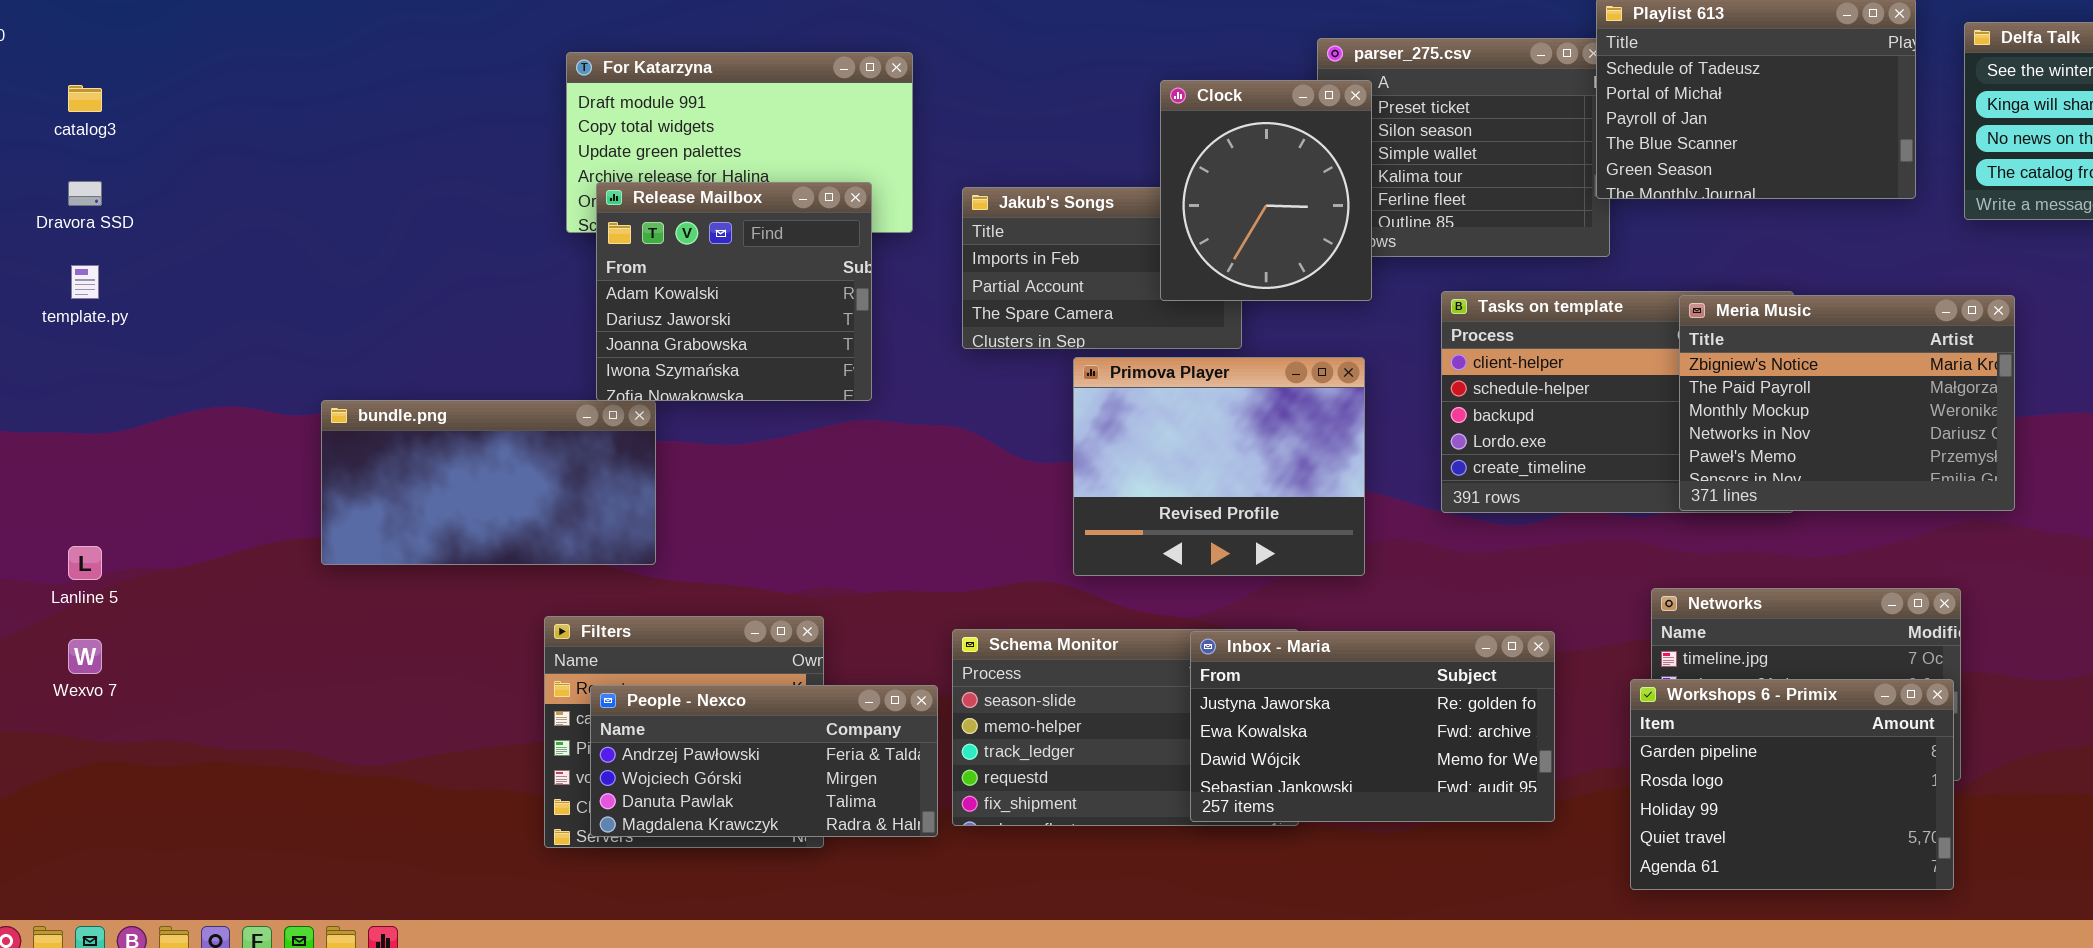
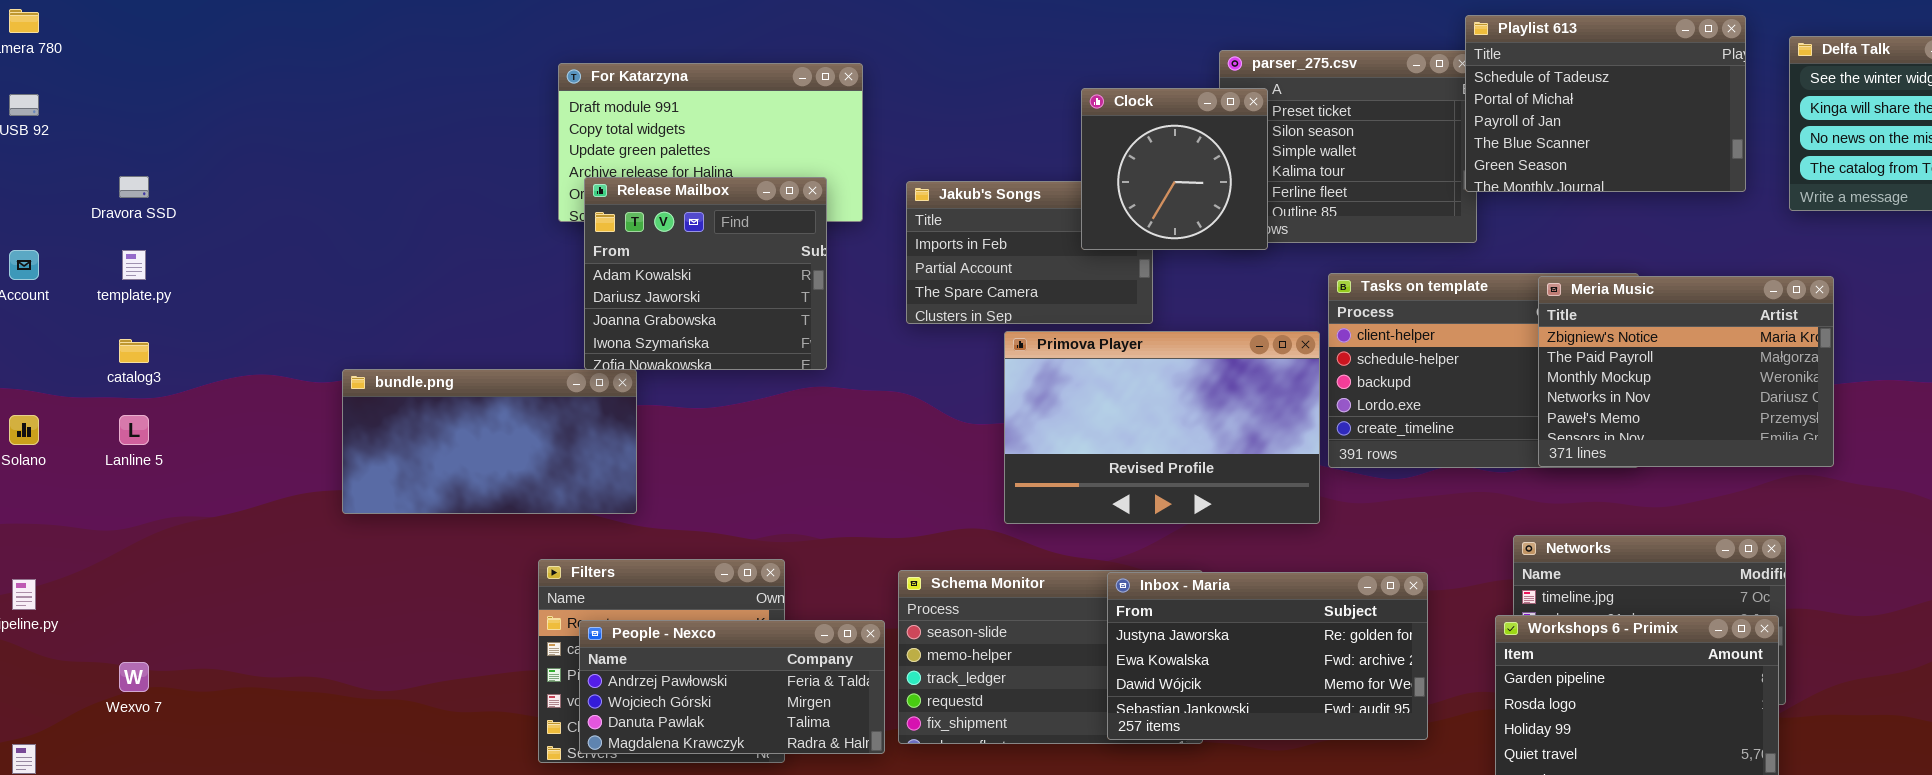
Clock: [1160,80,1372,301] -> [1081,88,1268,250], resized
catalog3: [68,85,102,112] -> [119,339,149,363], moved
Primova Player: [1073,357,1365,576] -> [1004,331,1320,524], resized
Lanline 5: [68,546,102,580] -> [119,415,149,445], moved
Wexvo 7: [68,639,102,674] -> [119,662,149,692], moved

